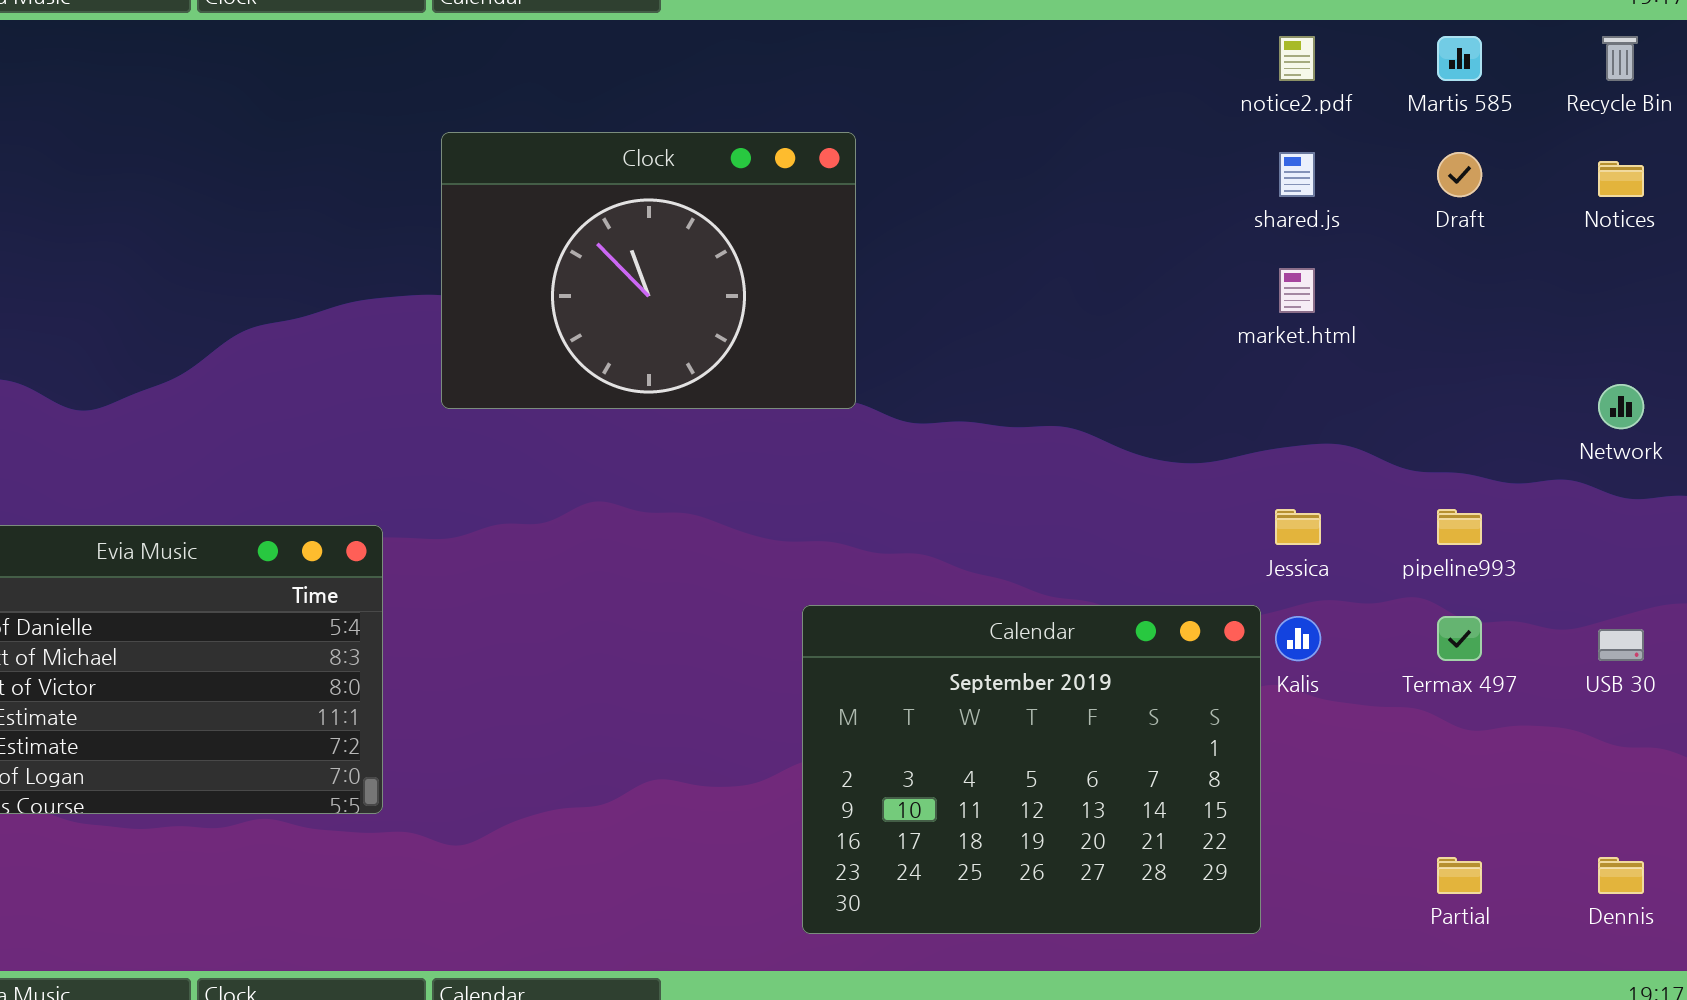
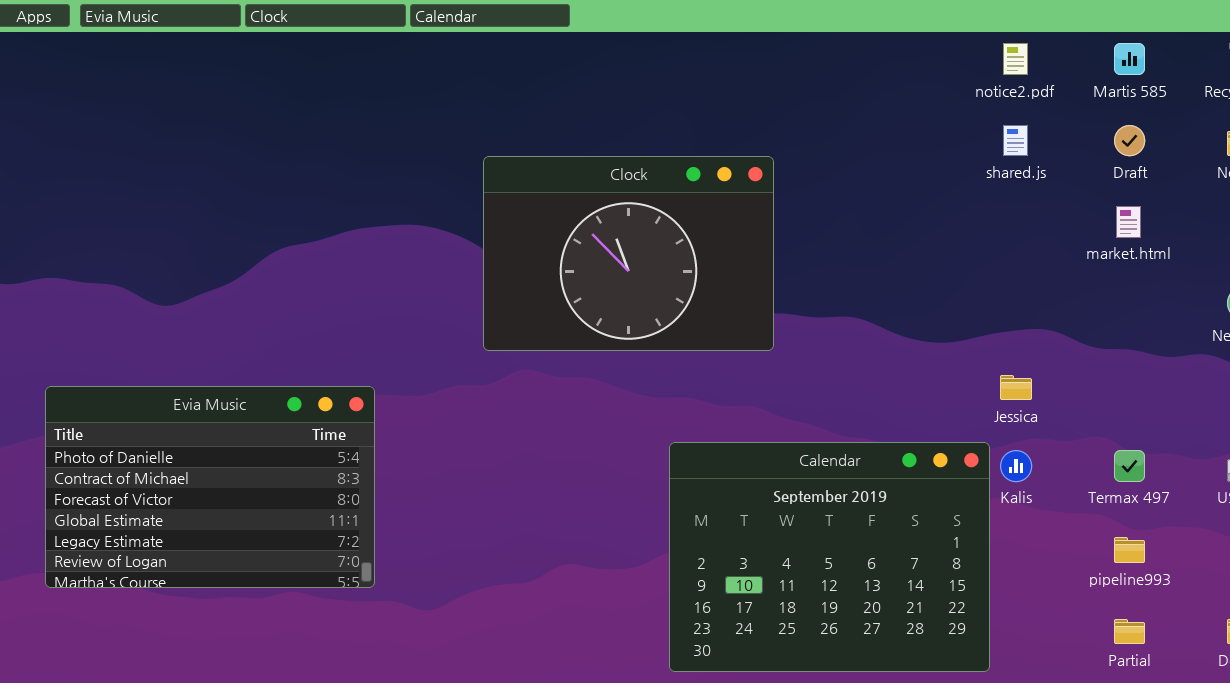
Clock: [441,132,856,409] -> [483,156,774,351], moved
market.html: [1279,268,1315,313] -> [1116,206,1141,238], moved
pipeline993: [1437,509,1482,545] -> [1114,537,1145,563], moved

